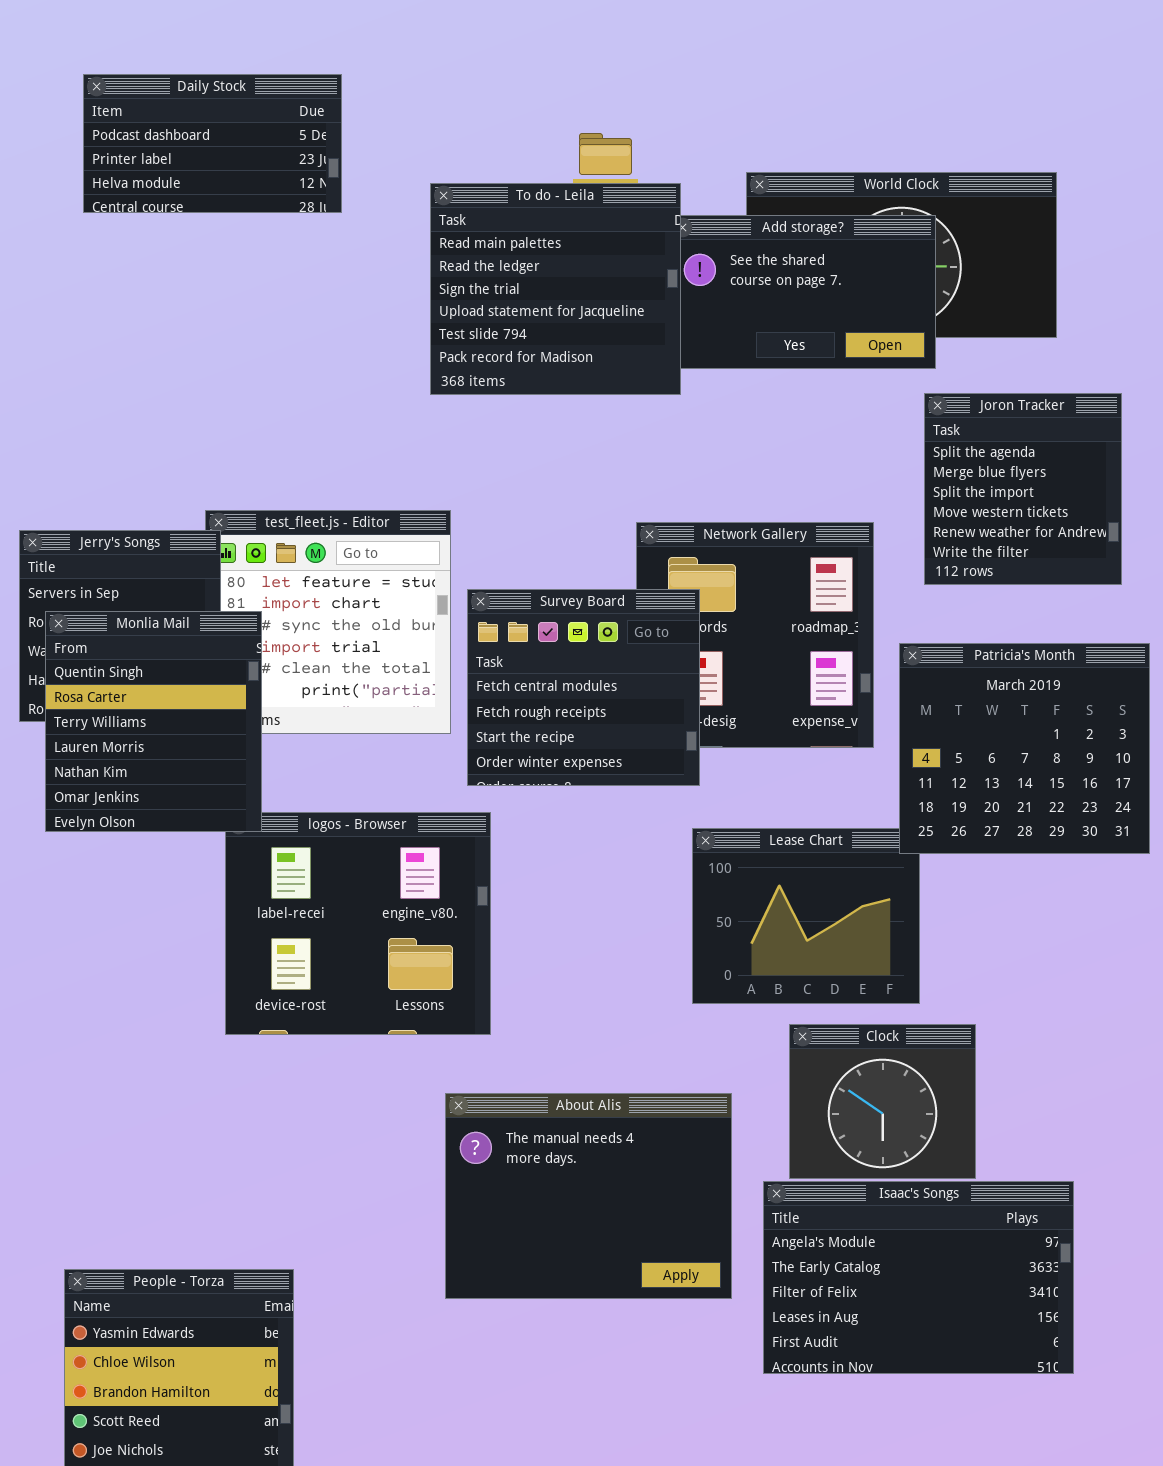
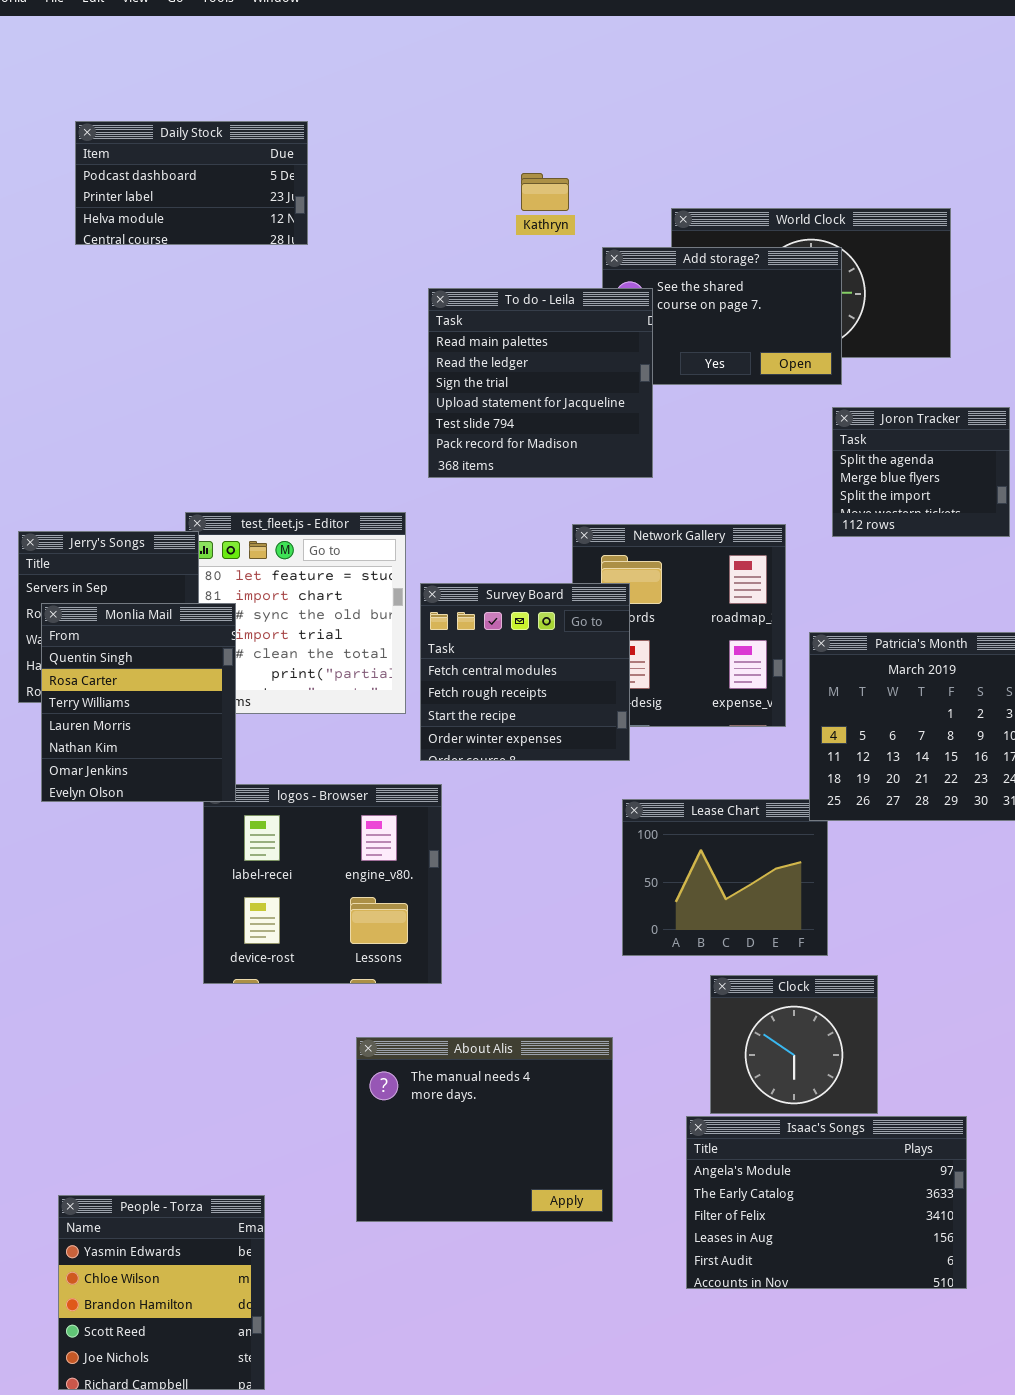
To do - Leila: [430,183,681,395] -> [428,288,653,478], moved
Joron Tracker: [924,393,1122,585] -> [832,407,1010,537], resized
About Alis: [445,1093,732,1299] -> [356,1037,613,1222], moved

